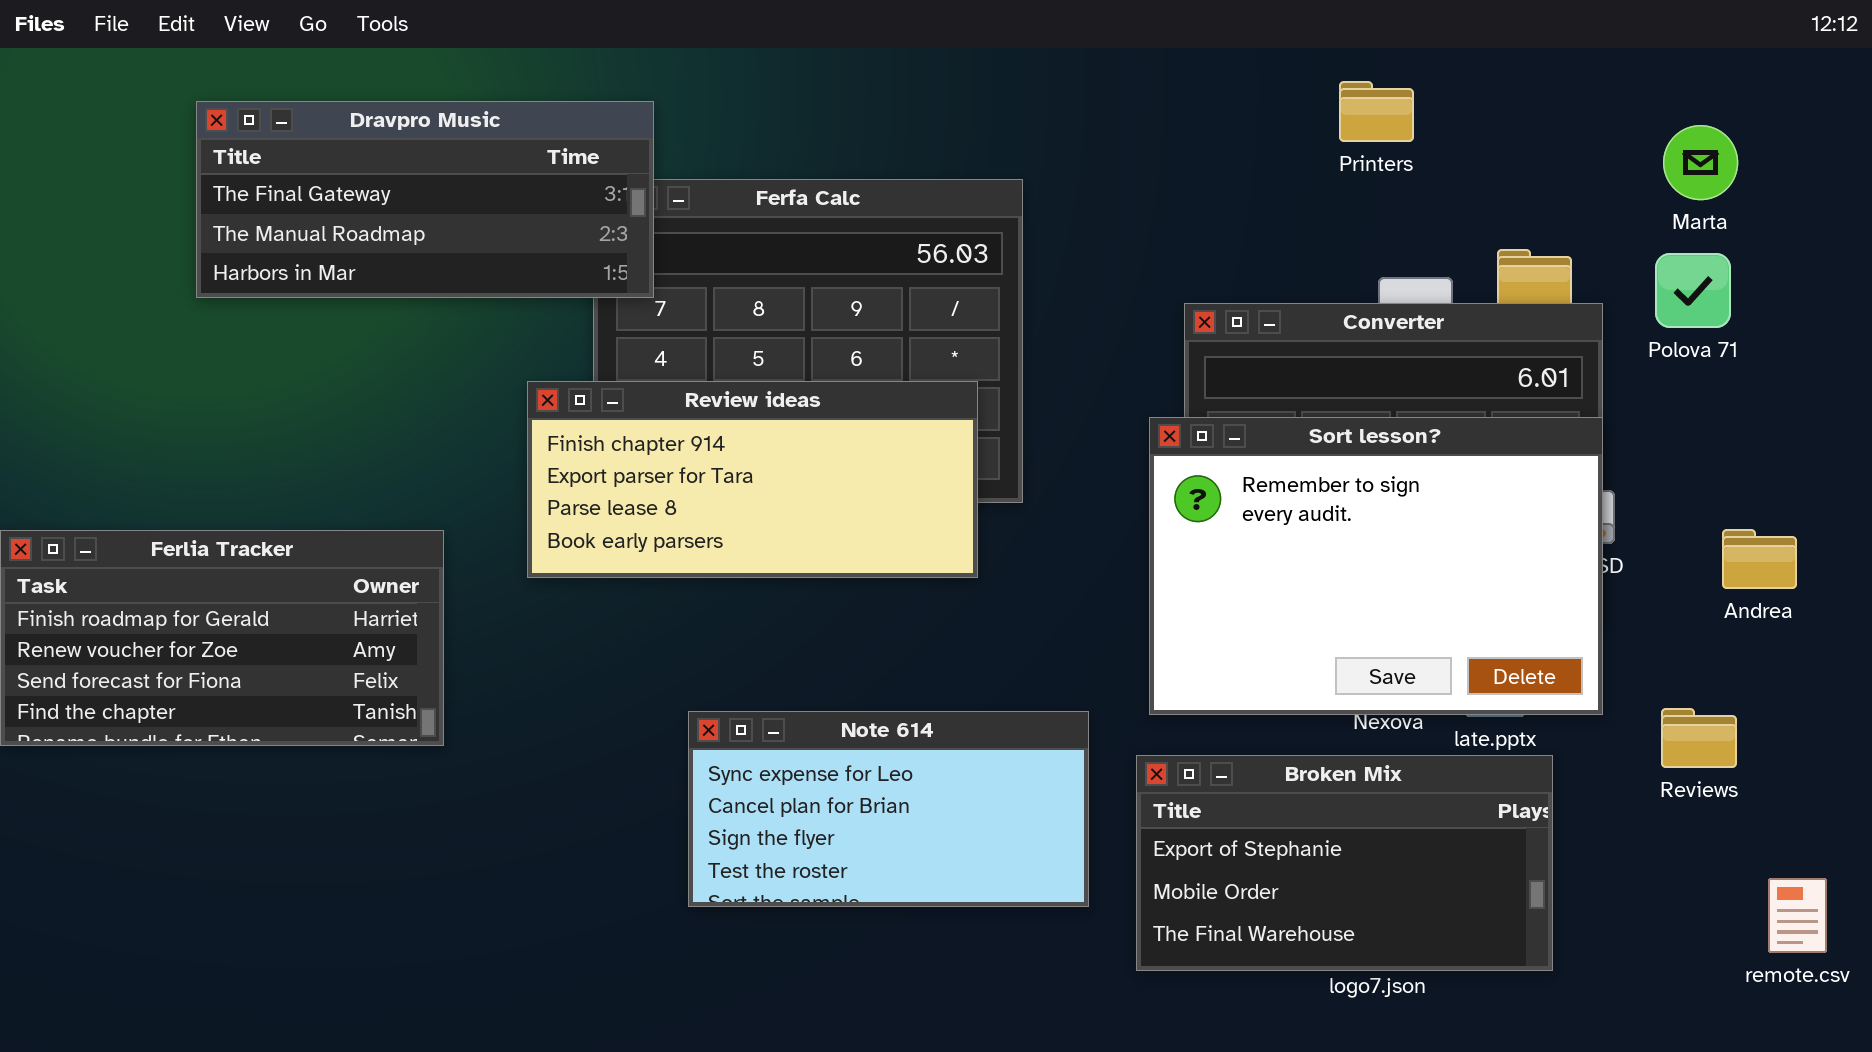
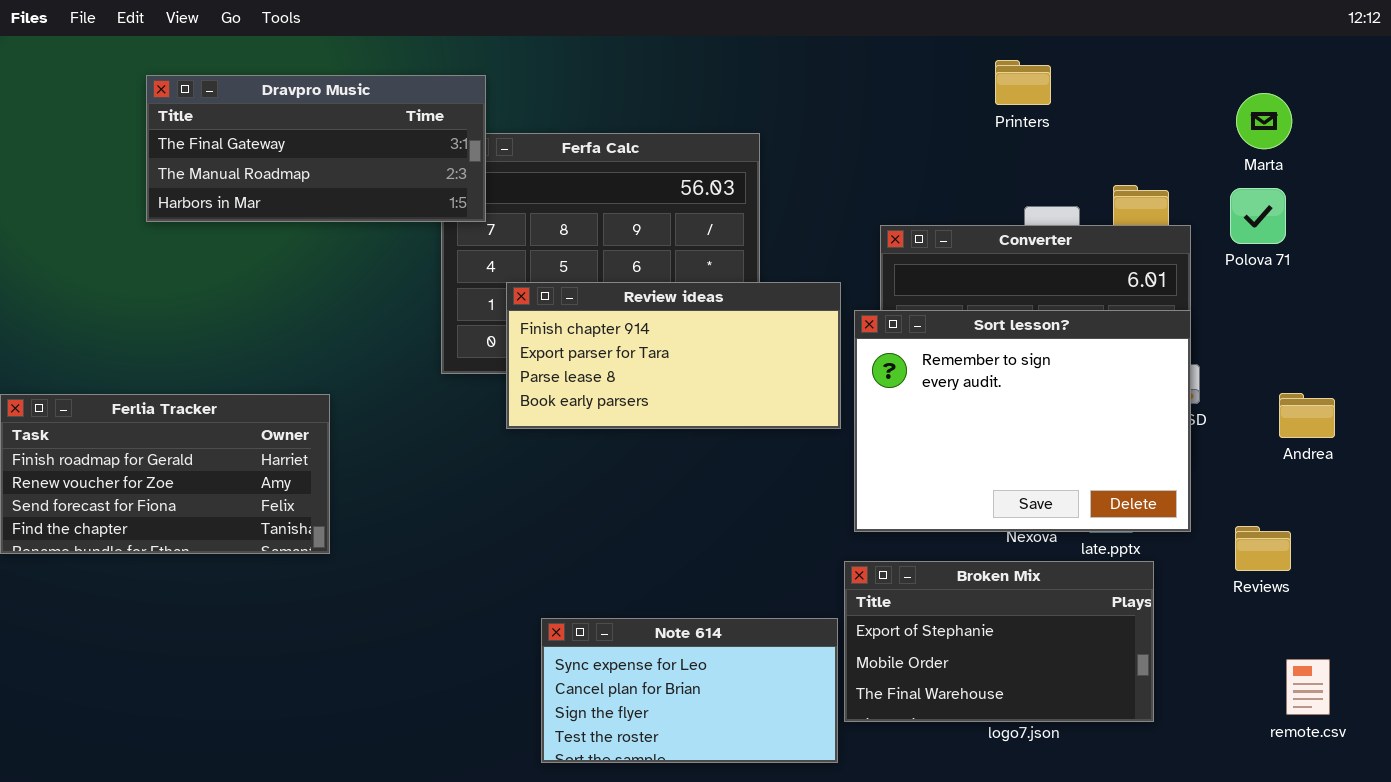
Review ideas: [527,381,978,578] -> [506,282,841,429], moved
Note 614: [688,711,1089,907] -> [541,618,838,763], moved
remote.csv: [1768,878,1827,953] -> [1286,659,1330,715], moved

